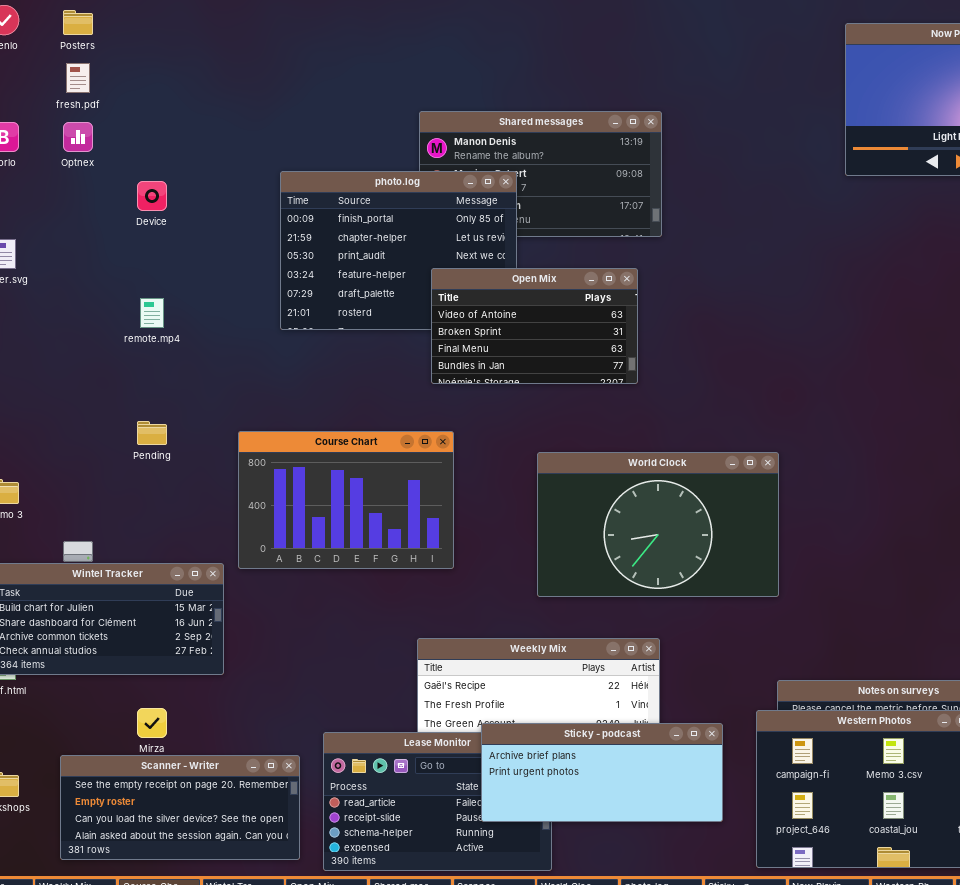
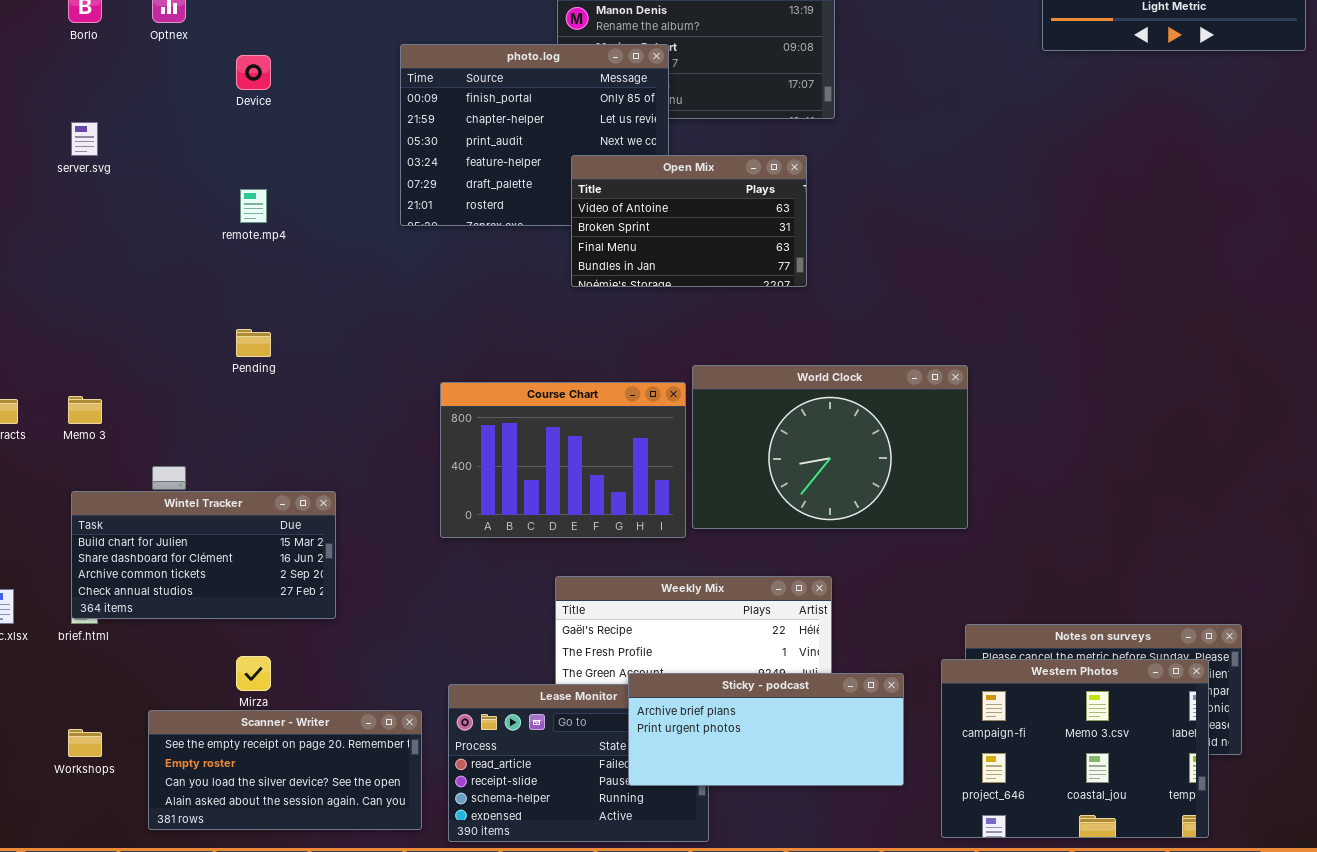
Course Chart: [238,431,454,569] -> [440,382,686,538], moved

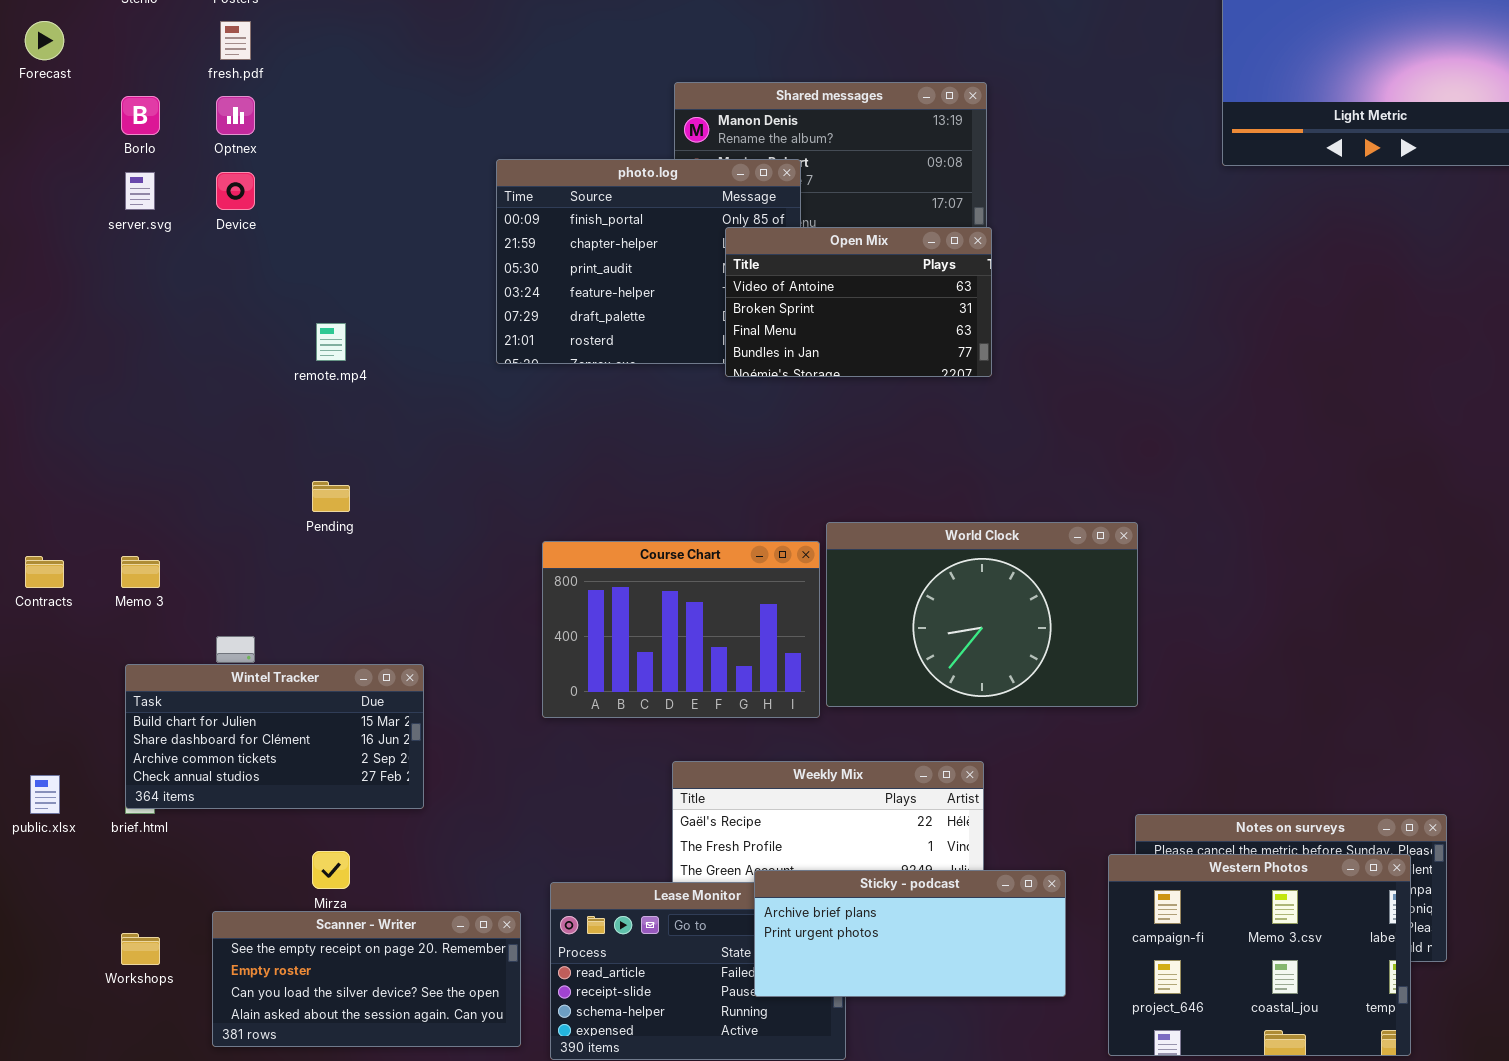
Device: [236,55,271,90] -> [216,172,255,210], moved
server.svg: [71,122,98,156] -> [125,172,155,210], moved
Open Mix: [571,155,807,287] -> [725,227,992,377], moved

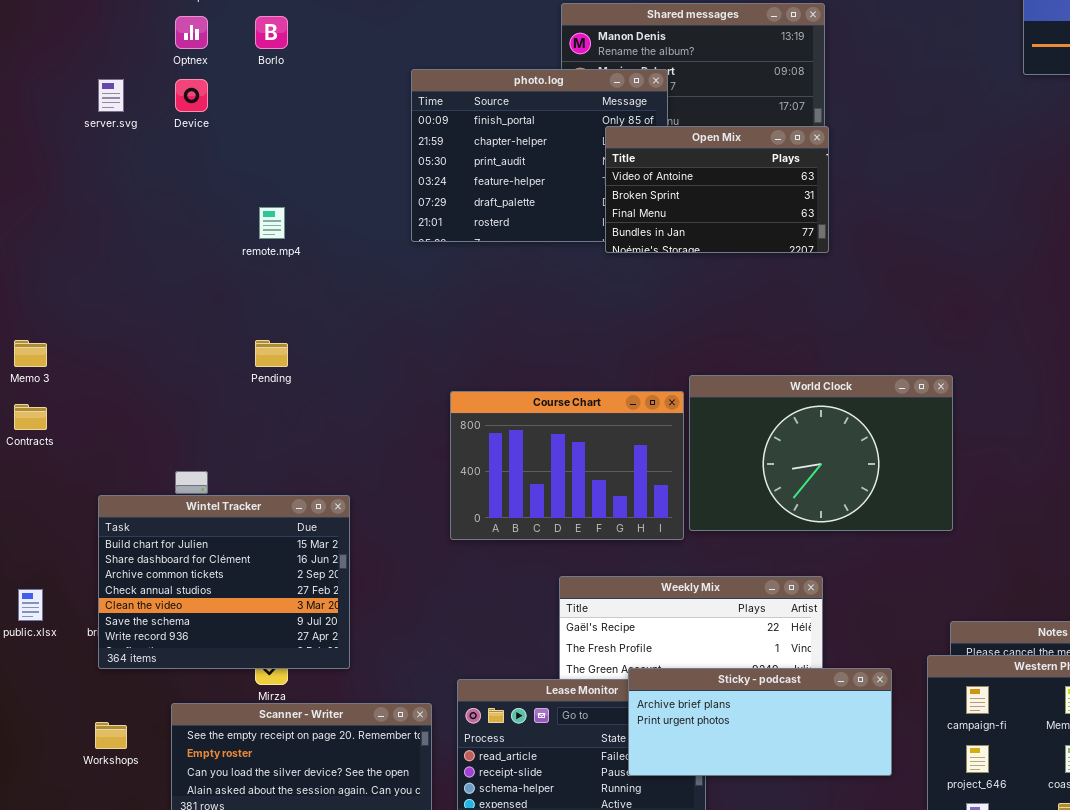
Borlo: [121,96,160,135] -> [255,16,288,49], moved
Memo 3: [121,556,160,588] -> [14,340,47,367], moved
Wintel Tracker: [125,664,424,809] -> [98,495,350,669], resized

